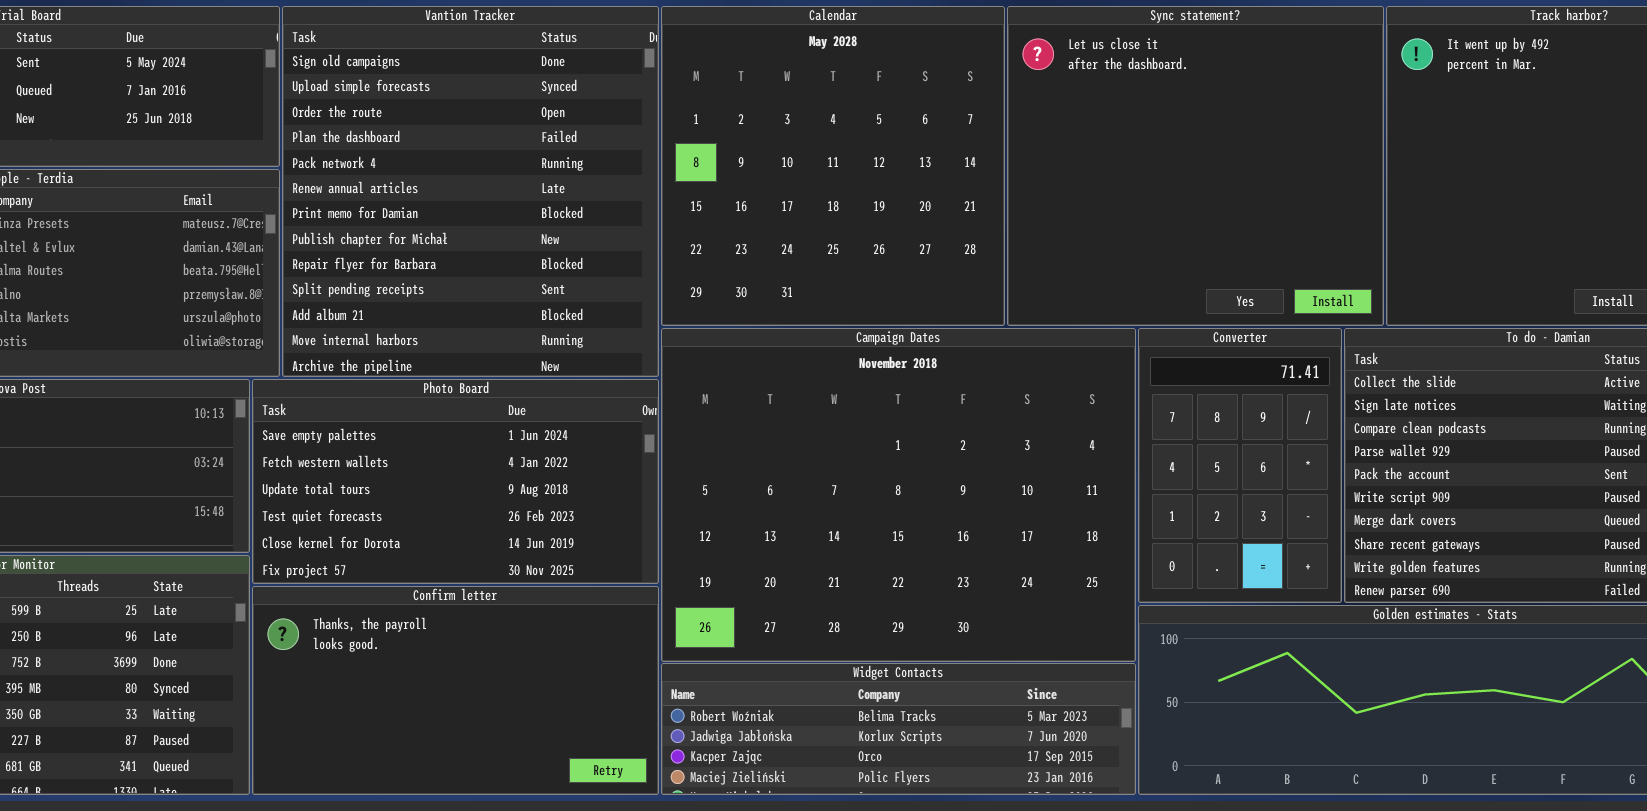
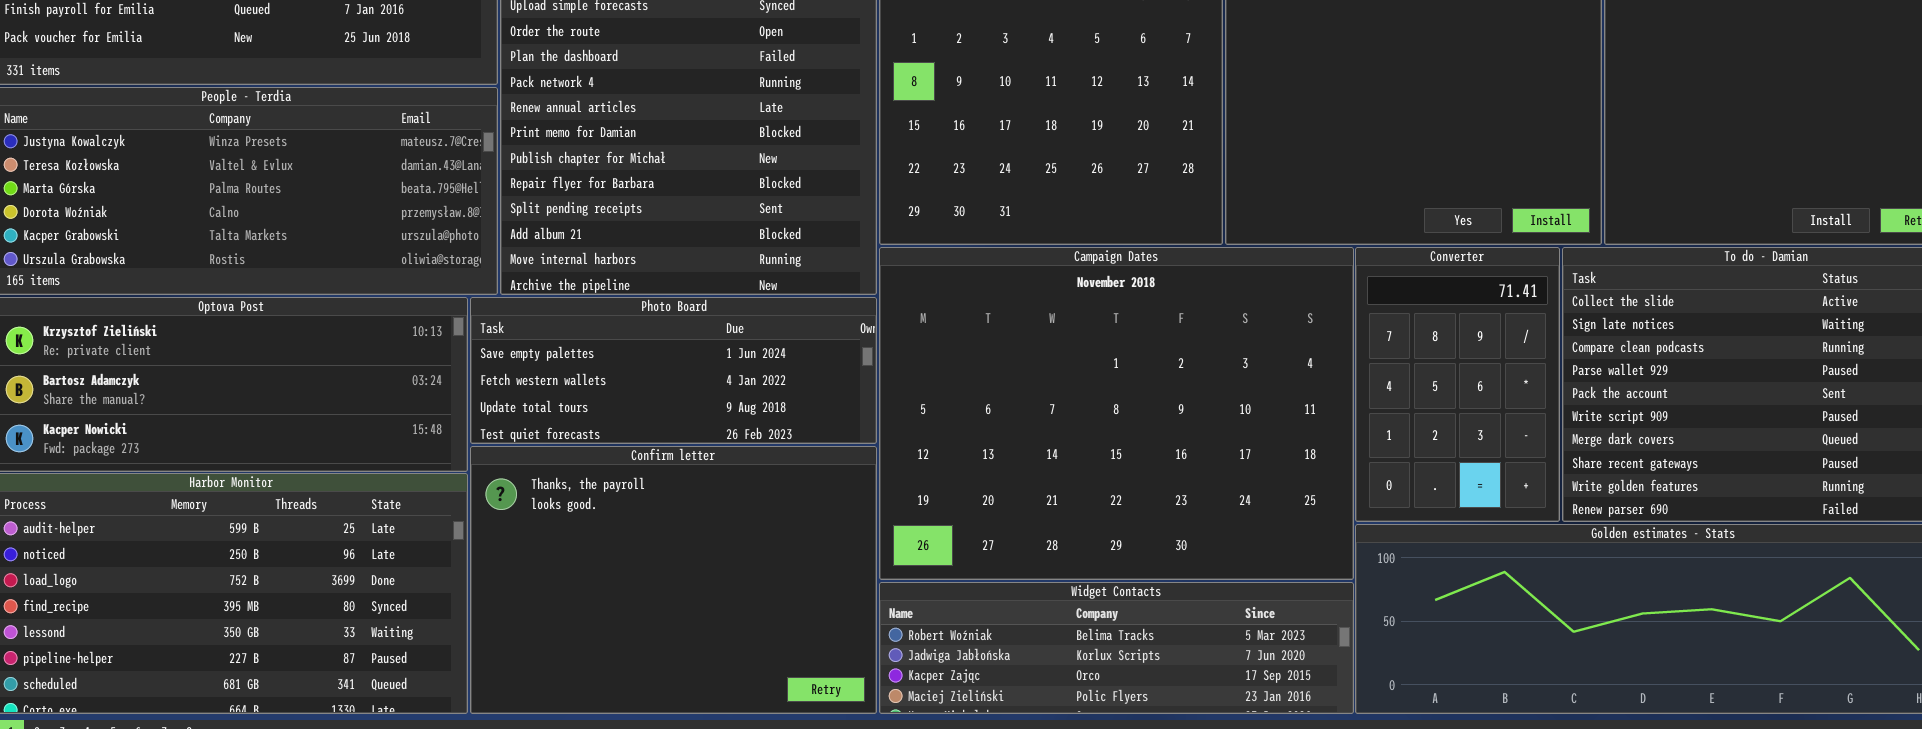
Photo Board: [252,379,659,584] -> [470,297,877,444], resized
Confirm letter: [252,586,659,795] -> [470,446,877,714], resized

